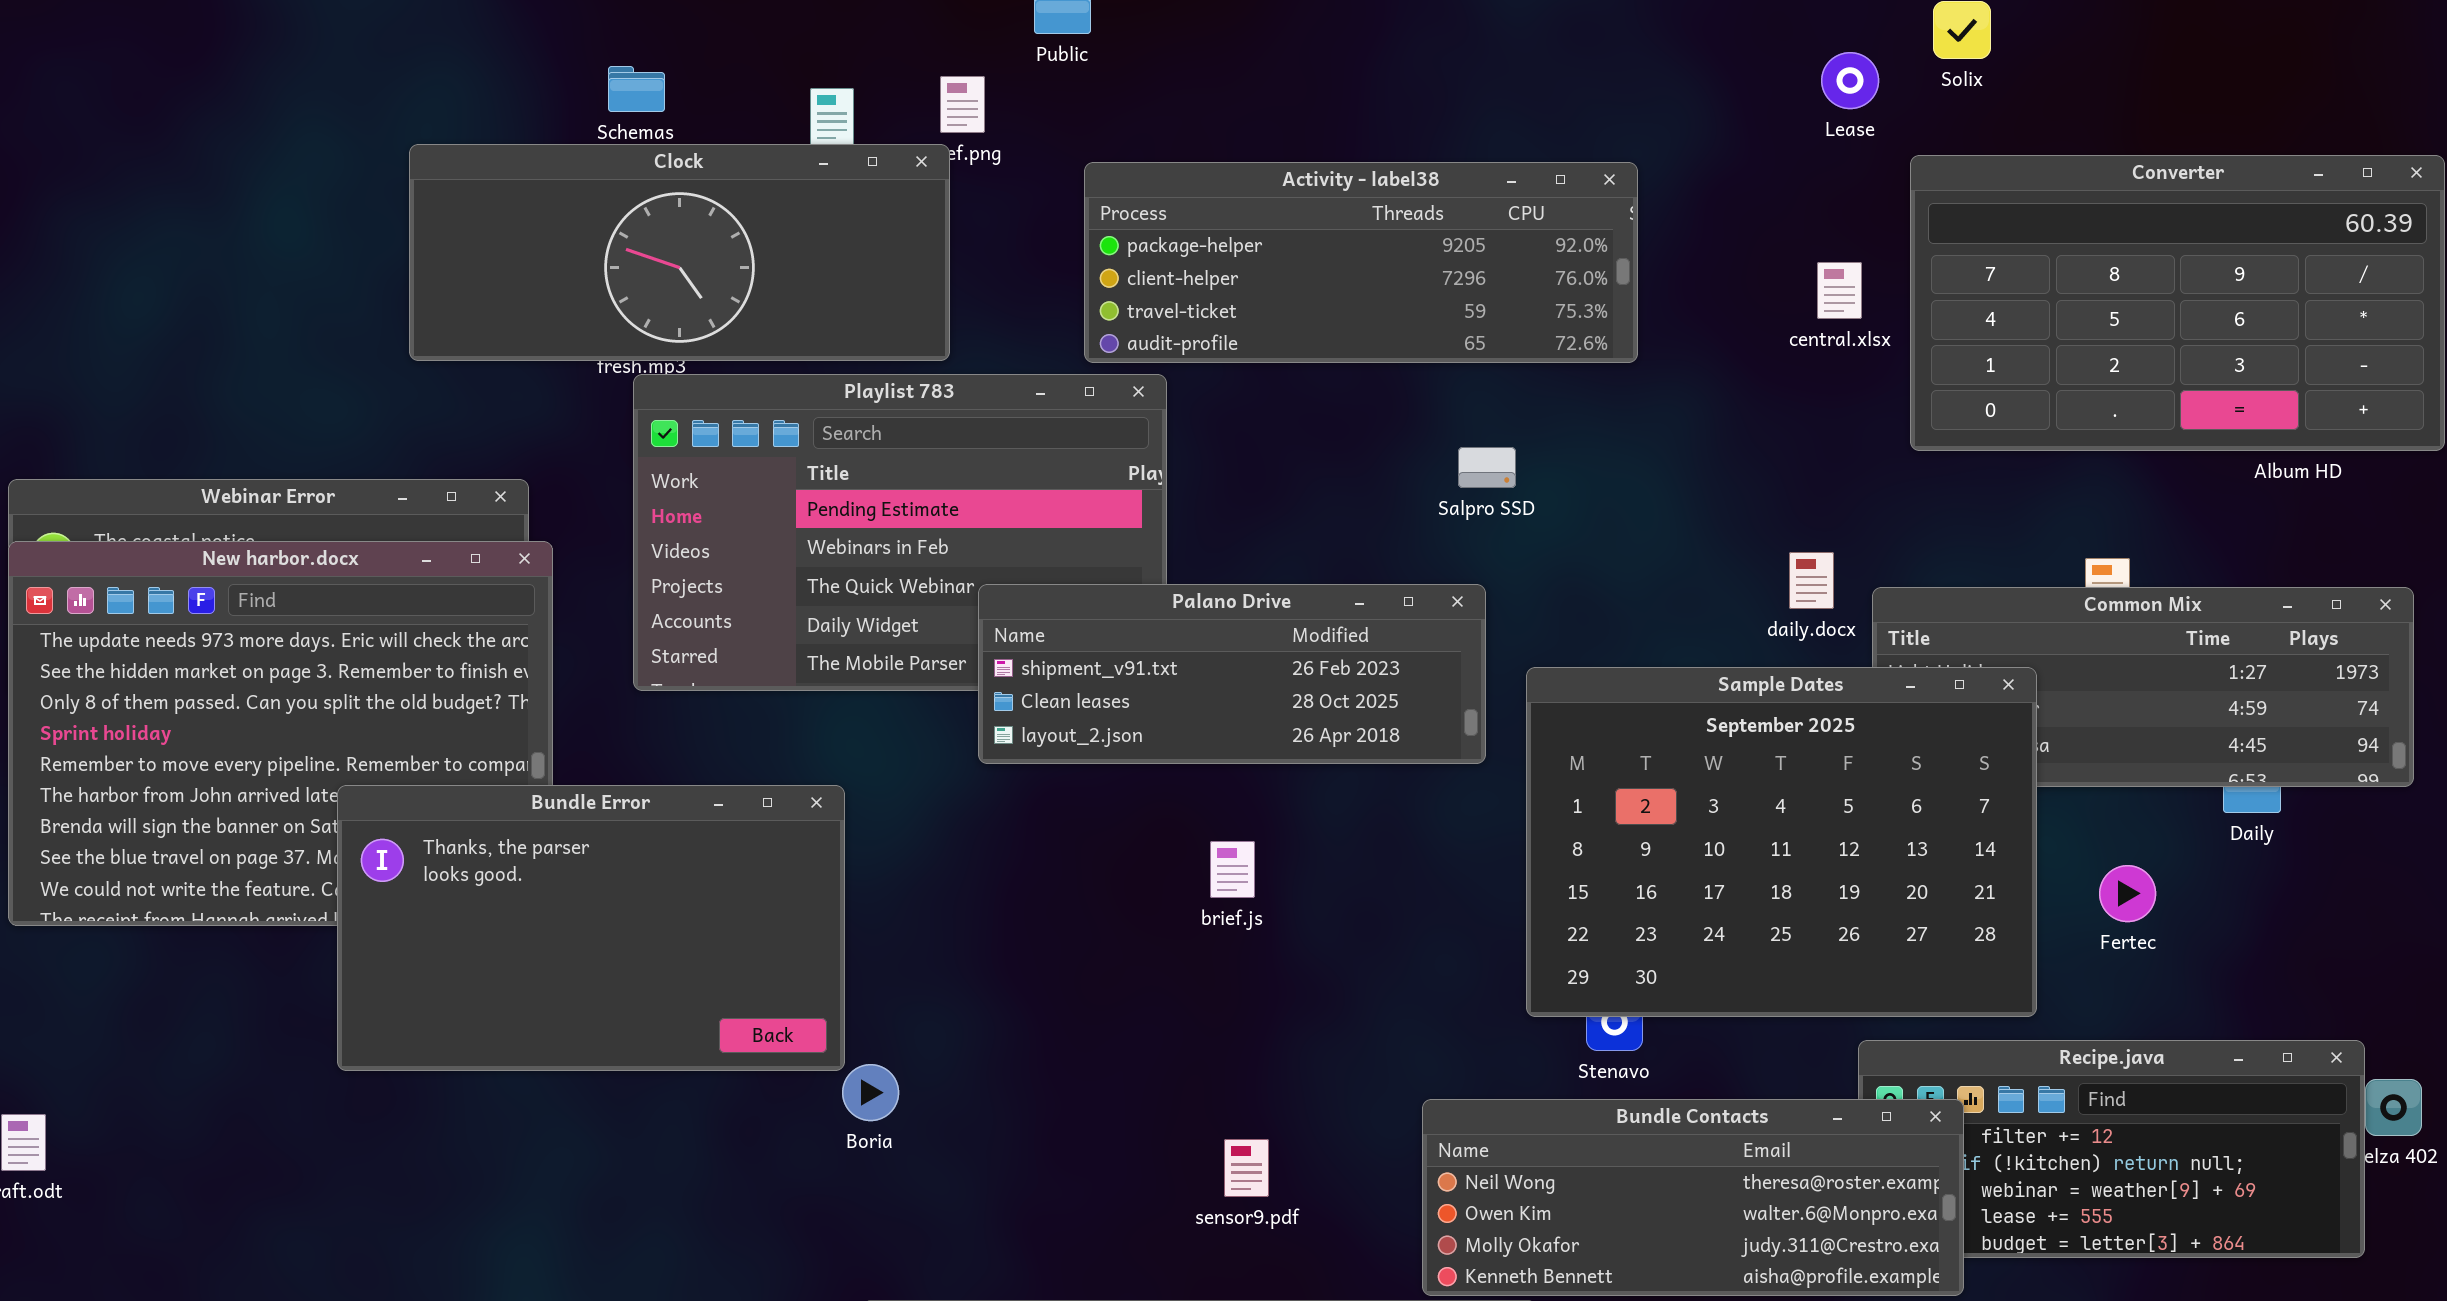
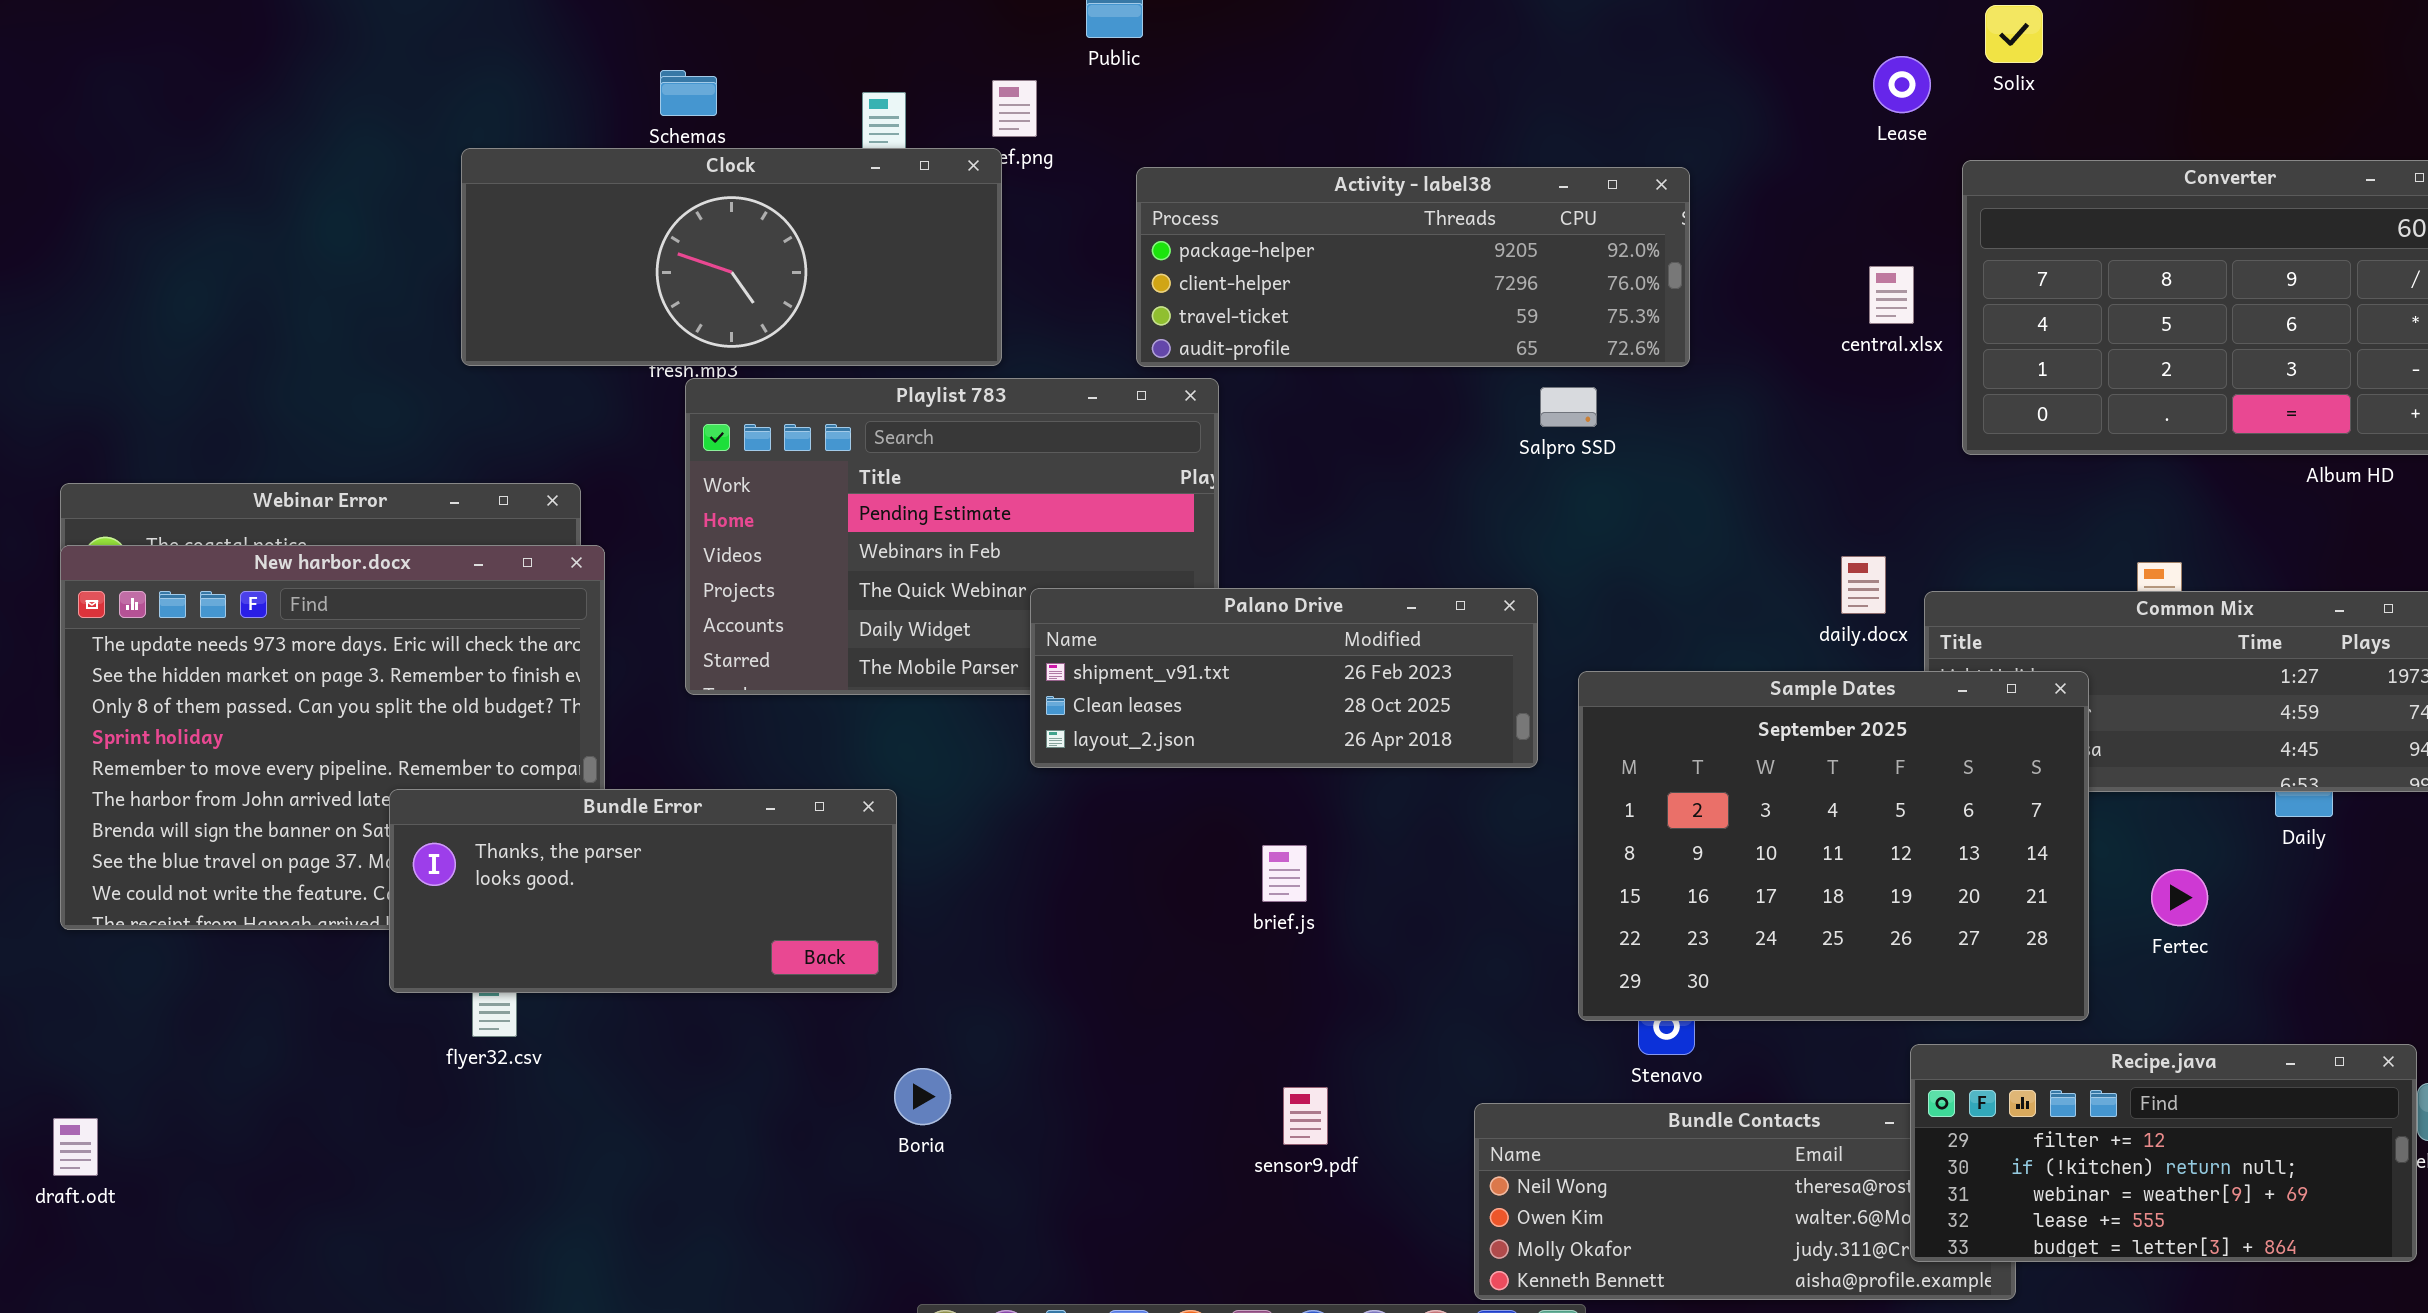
Salpro SSD: [1458,447,1516,488] -> [1540,387,1597,427], moved
Bundle Error: [337,785,845,1071] -> [389,789,897,993], resized
Recipe.java: [1858,1040,2365,1258] -> [1910,1044,2417,1262], raised
sensor9.pdf: [1224,1139,1269,1197] -> [1283,1087,1328,1145], moved

